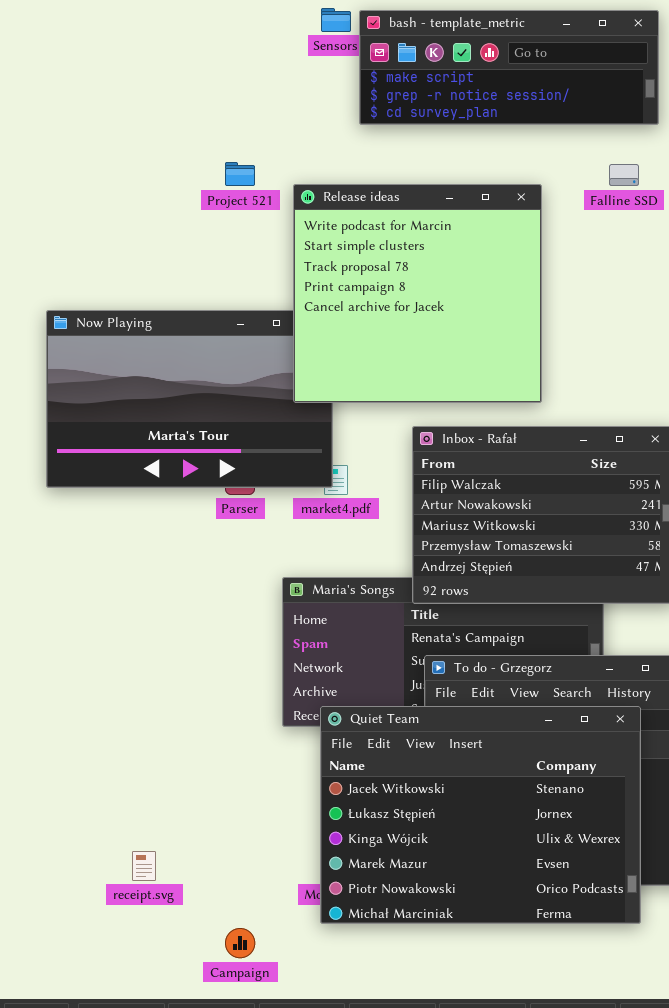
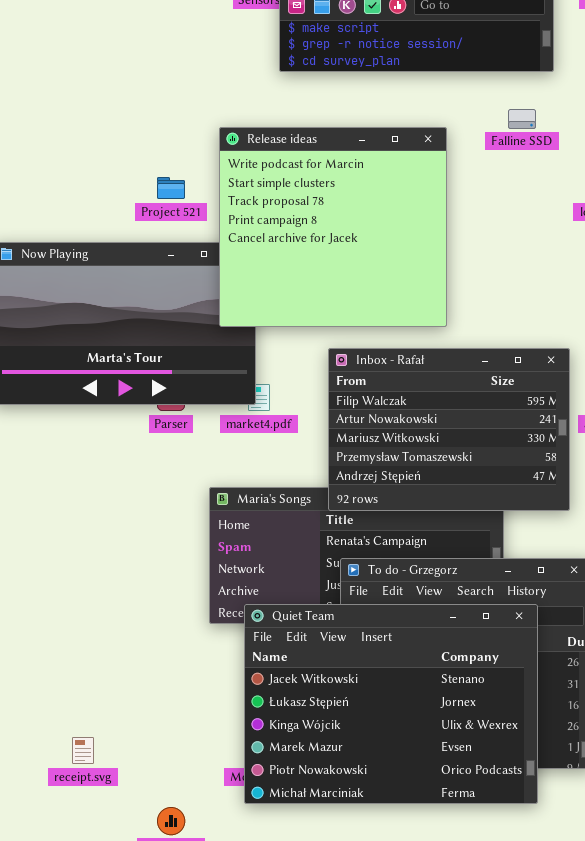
Project 521: [225,162,255,186] -> [157,177,185,199], moved

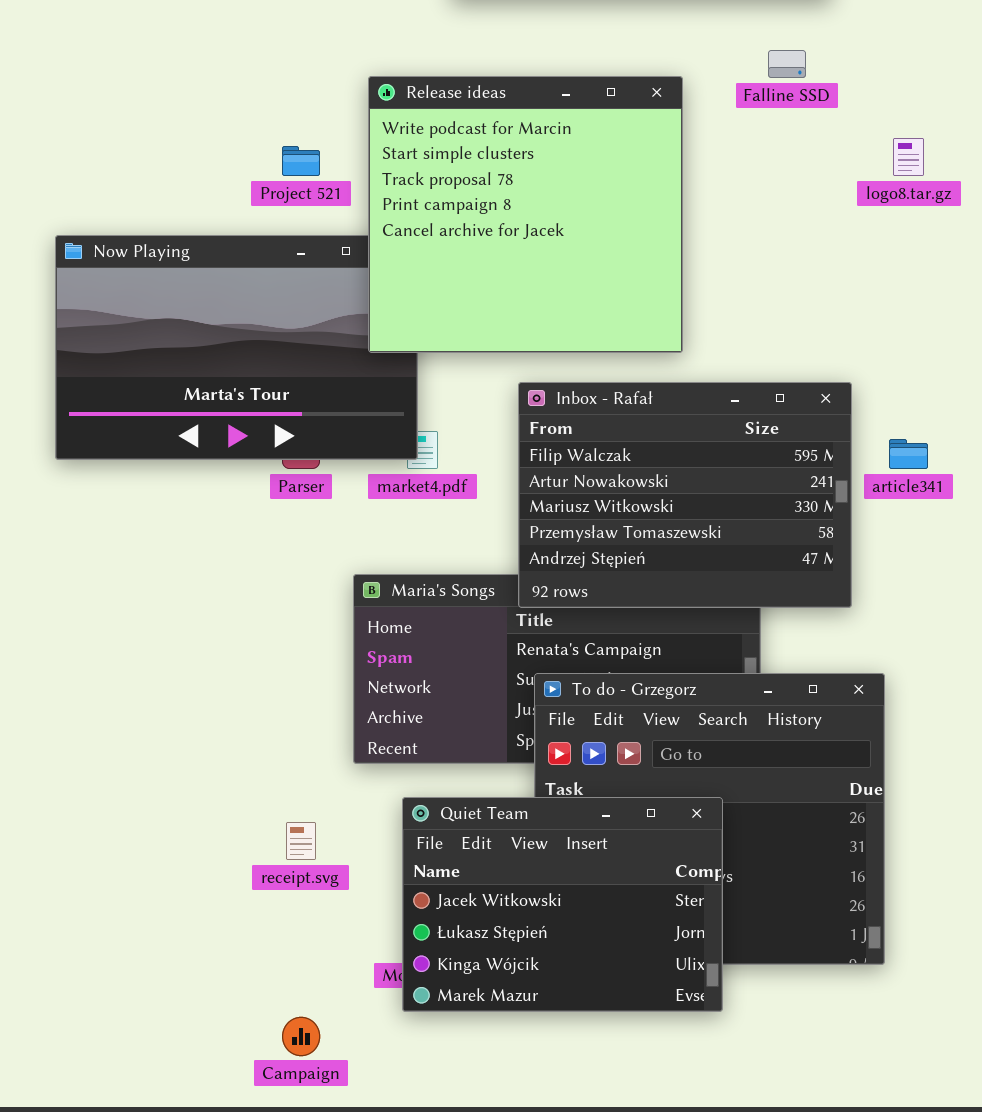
Quiet Team: [244,604,538,804] -> [402,797,723,1012], resized
receipt.svg: [72,737,94,764] -> [286,822,316,860], moved

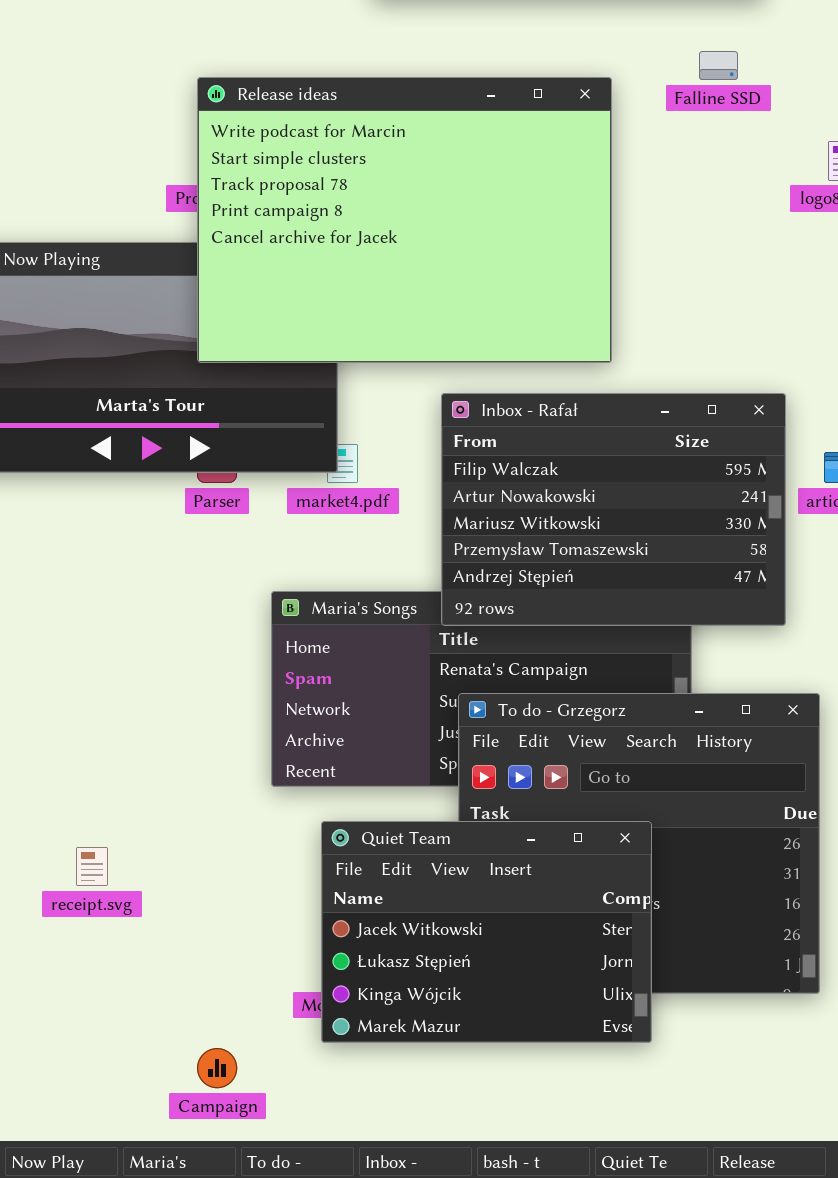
Release ideas: [368,76,683,353] -> [197,77,612,363], resized
receipt.svg: [286,822,316,860] -> [76,847,108,886], moved

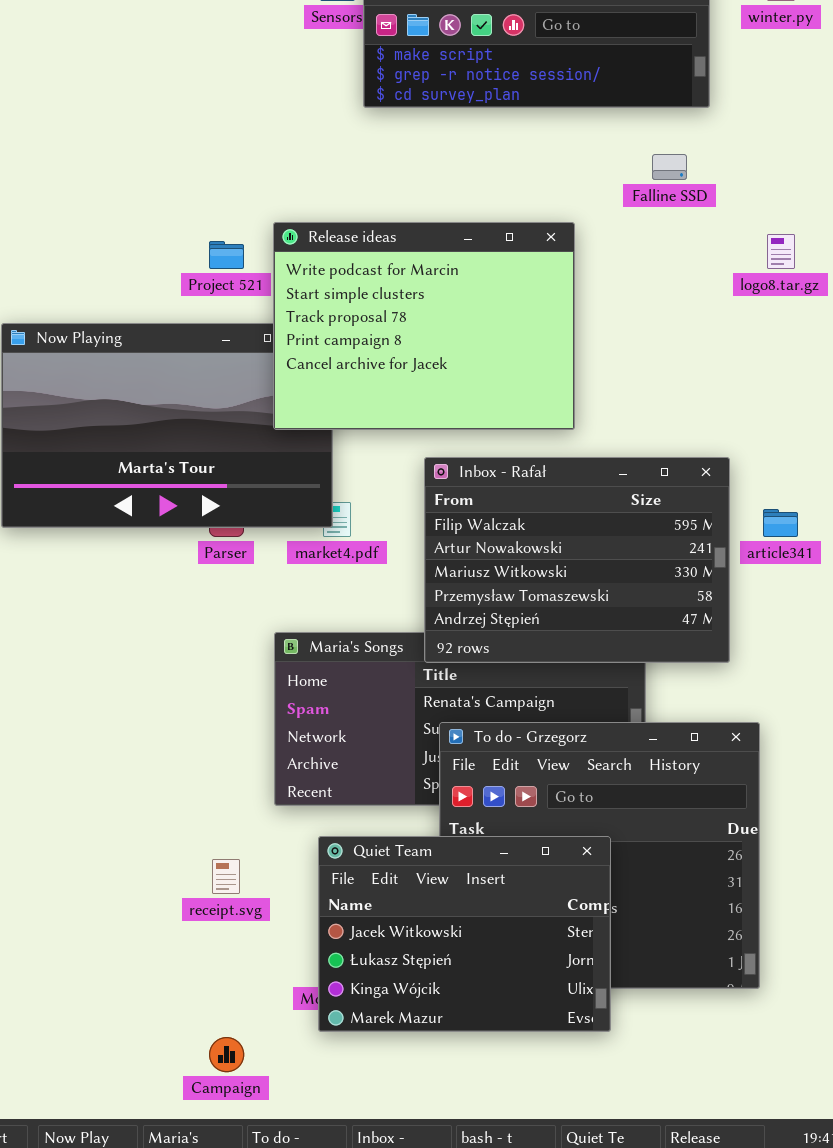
Release ideas: [197,77,612,363] -> [273,222,575,430], resized
receipt.svg: [76,847,108,886] -> [212,859,240,894], moved

